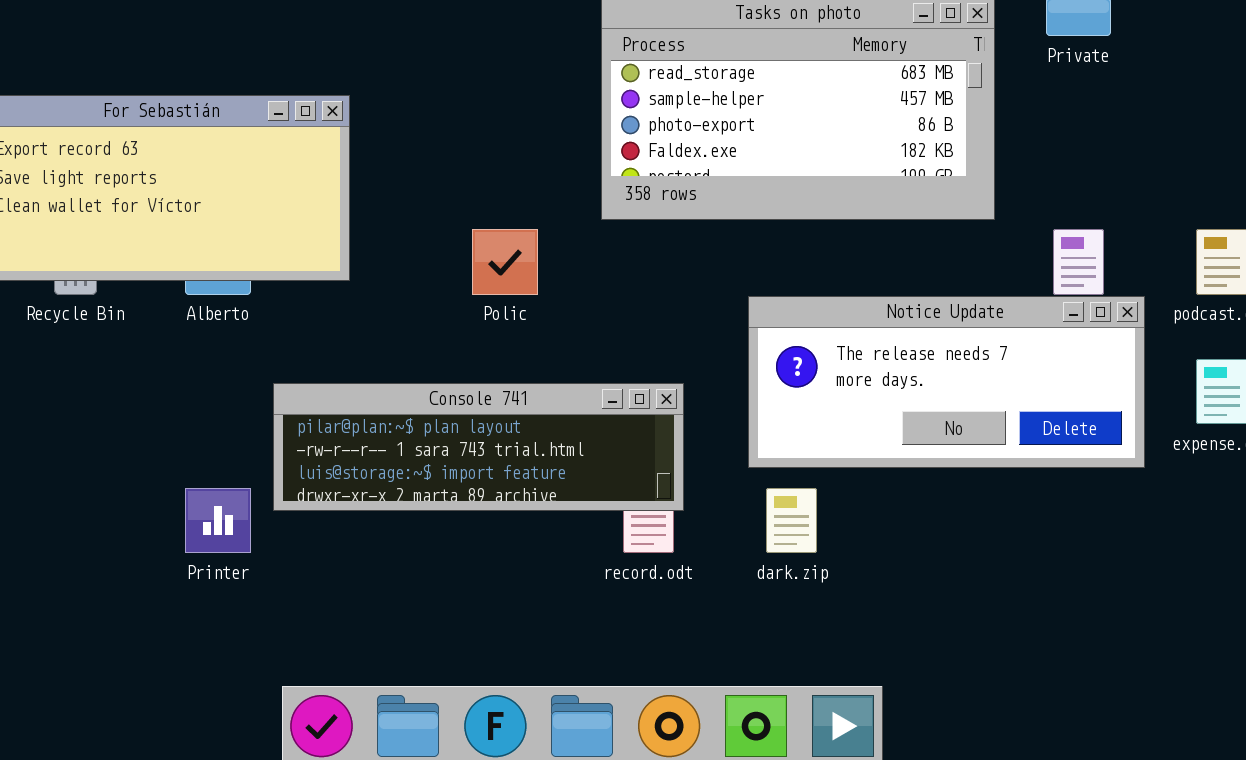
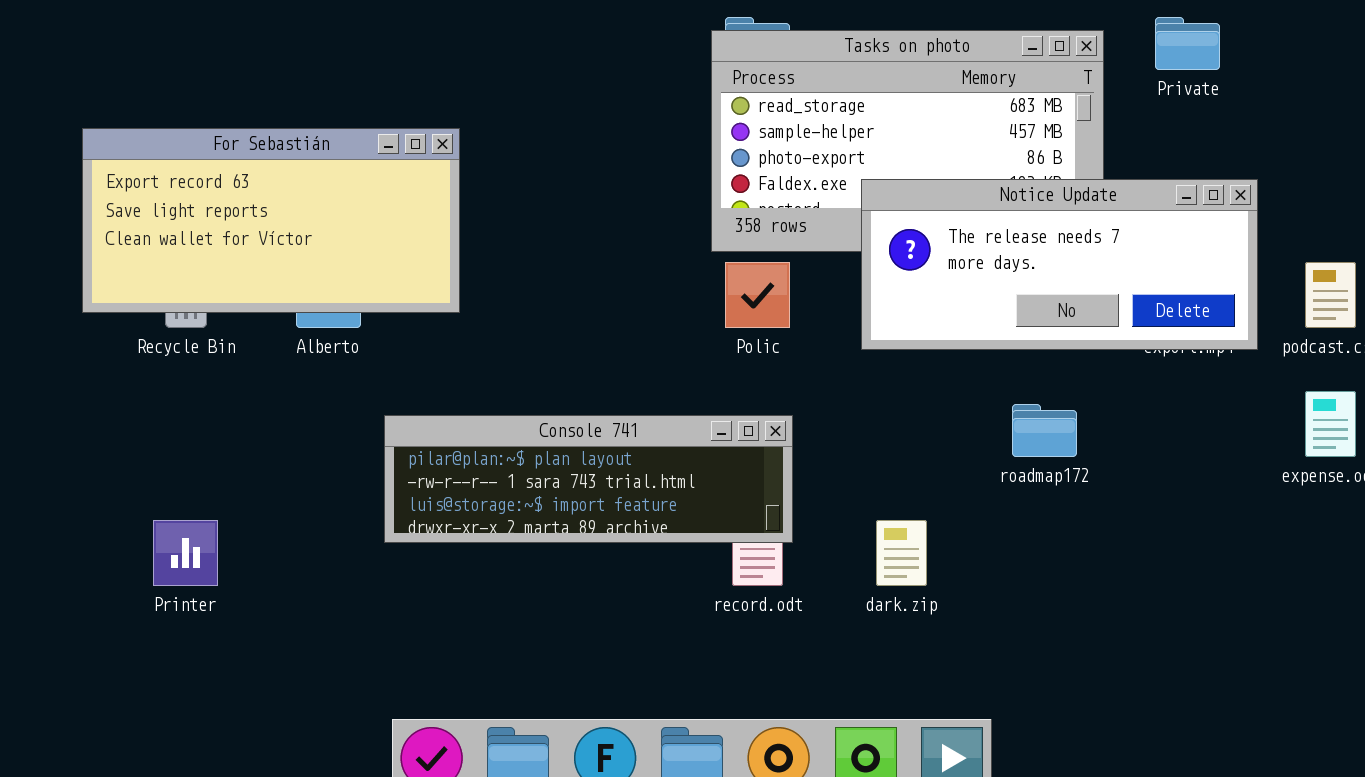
Polic: [472,229,538,295] -> [725,262,790,328], moved
Notice Update: [748,296,1145,468] -> [861,179,1258,350], moved
Printer: [185,488,251,553] -> [153,520,218,586], moved

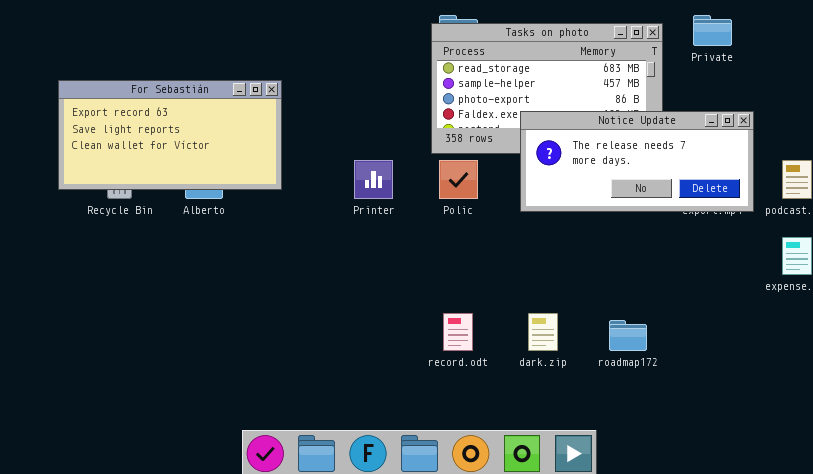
roadmap172: [1012,404,1077,457] -> [609,320,647,351], moved
Console 741: [384,415,793,543] -> none, closed
Printer: [153,520,218,586] -> [354,160,393,199], moved

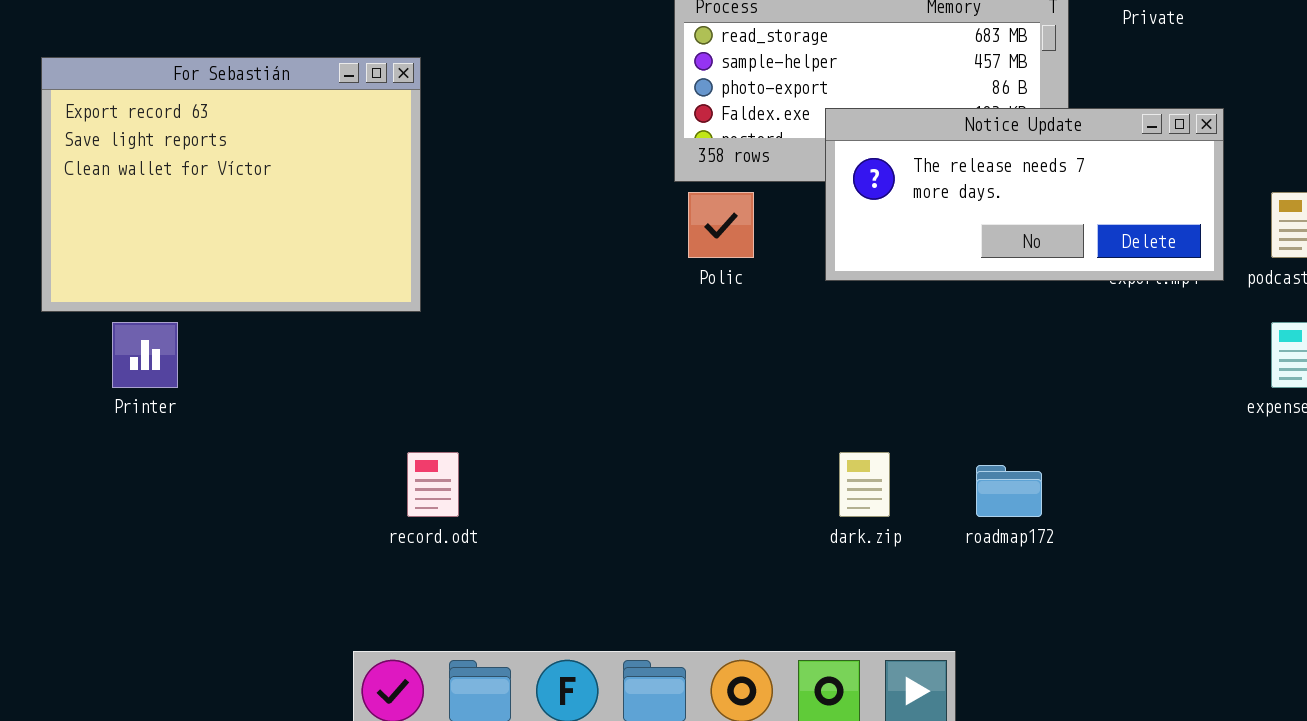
For Sebastián: [58,80,282,190] -> [41,57,421,312], resized
Printer: [354,160,393,199] -> [112,322,178,388], moved
record.odt: [443,313,473,351] -> [407,452,459,517], moved

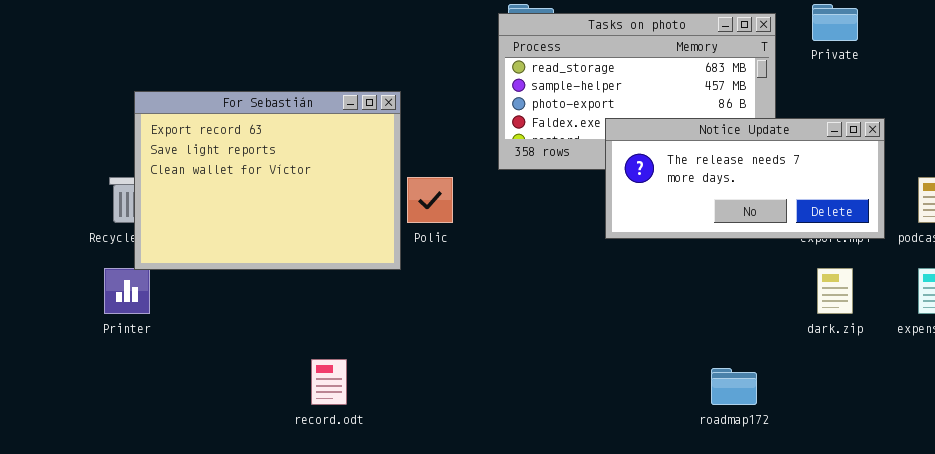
For Sebastián: [41,57,421,312] -> [134,91,401,270], moved
Polic: [688,192,754,258] -> [407,177,453,223], moved
dark.zip: [839,452,890,517] -> [817,268,853,314], moved

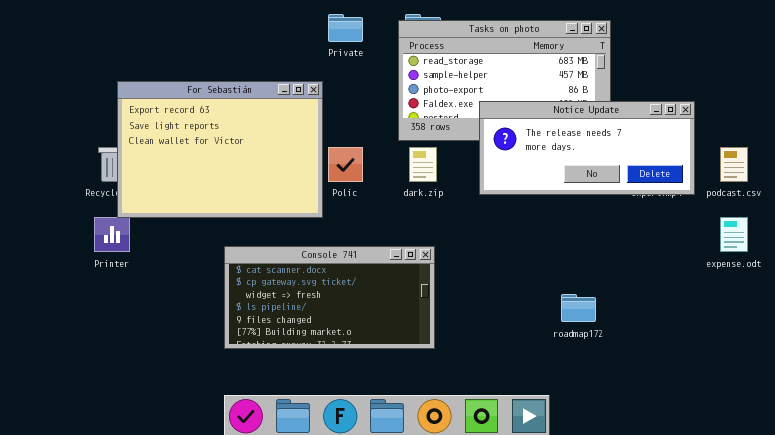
Private: [812,4,858,41] -> [328,14,363,42], moved
dark.zip: [817,268,853,314] -> [409,147,437,182], moved
Console 741: none -> [224,246,435,349], opened

